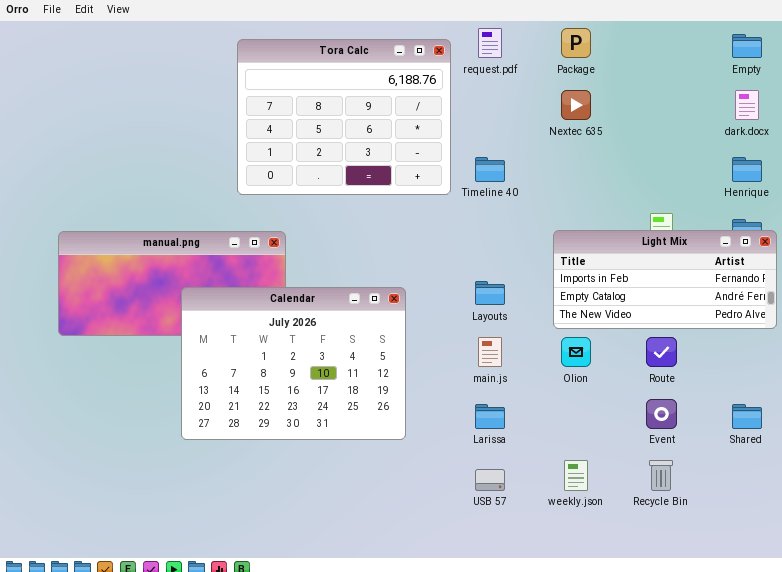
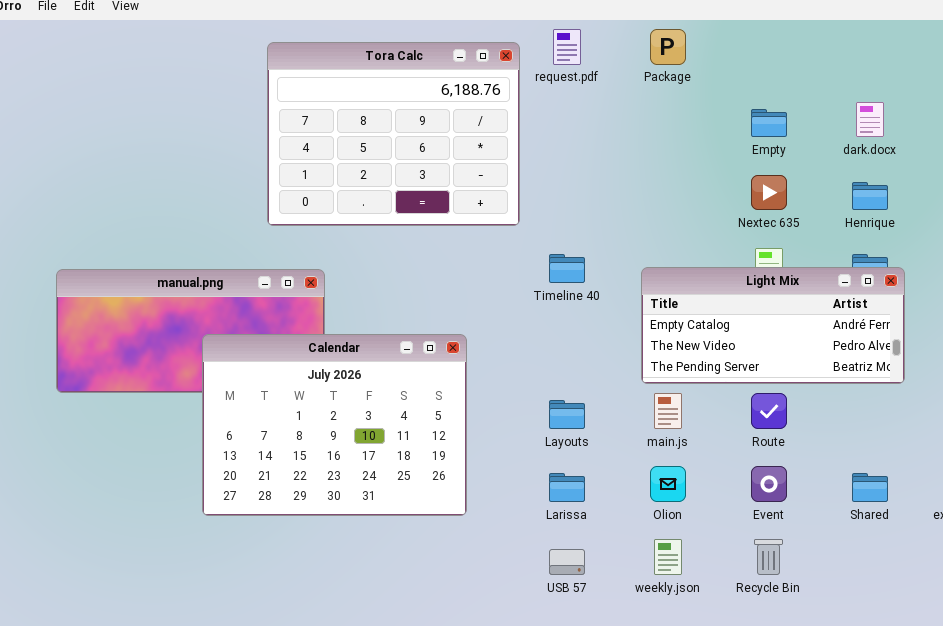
Empty: [732,34,762,58] -> [751,109,787,137], moved
Nextec 635: [561,90,591,120] -> [751,175,787,210], moved
Timeline 40: [475,157,505,182] -> [549,254,585,283], moved
Light Mix: [553,230,777,329] -> [641,267,905,384], scrolled down 1 row
Layouts: [475,281,505,305] -> [549,400,585,429], moved
main.js: [478,337,502,367] -> [654,393,682,429], moved
Olion: [561,337,591,367] -> [650,466,686,502], moved

